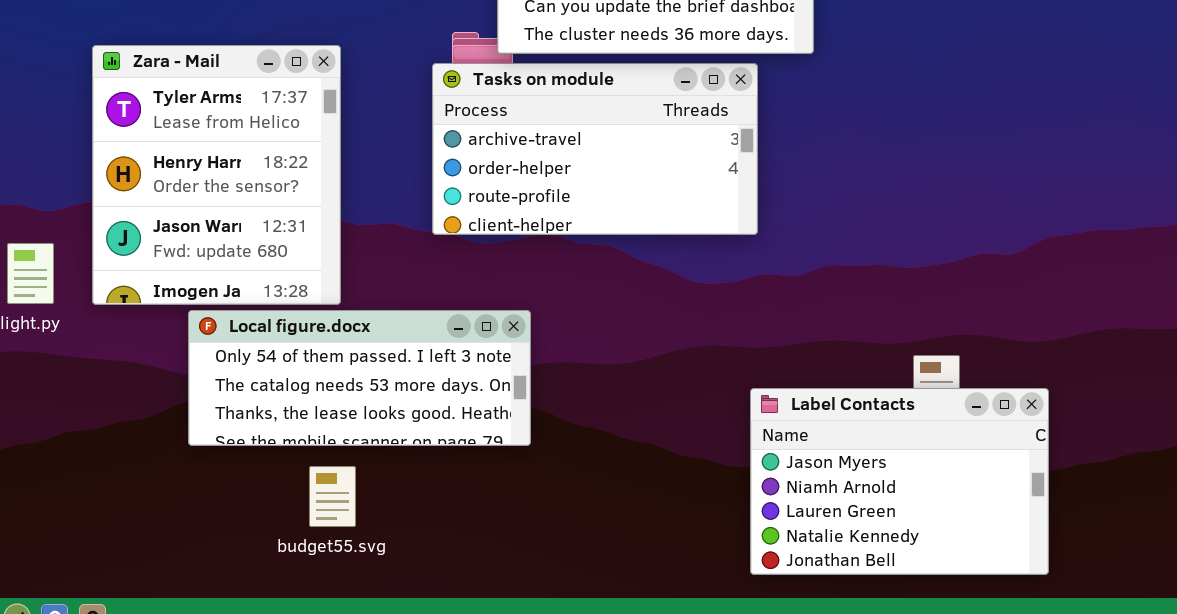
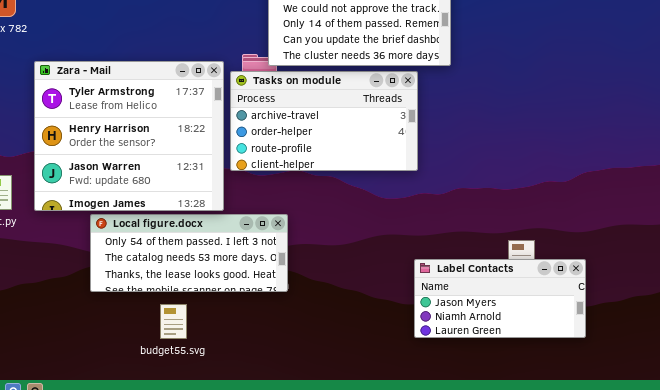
Zara - Mail: [92,45,341,305] -> [34,61,224,211], resized
Label Contacts: [750,388,1049,575] -> [414,259,586,338], resized

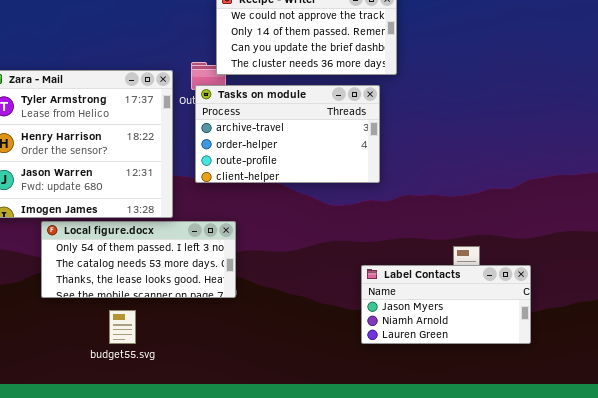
Tasks on module: [230,71,418,171] -> [195,85,380,183], moved

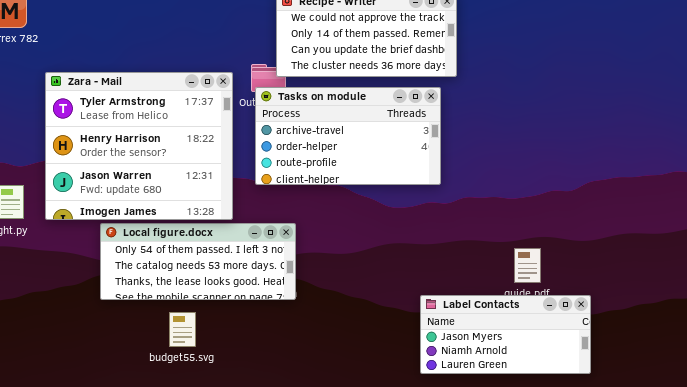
Label Contacts: [361,265,531,344] -> [420,295,591,374], moved

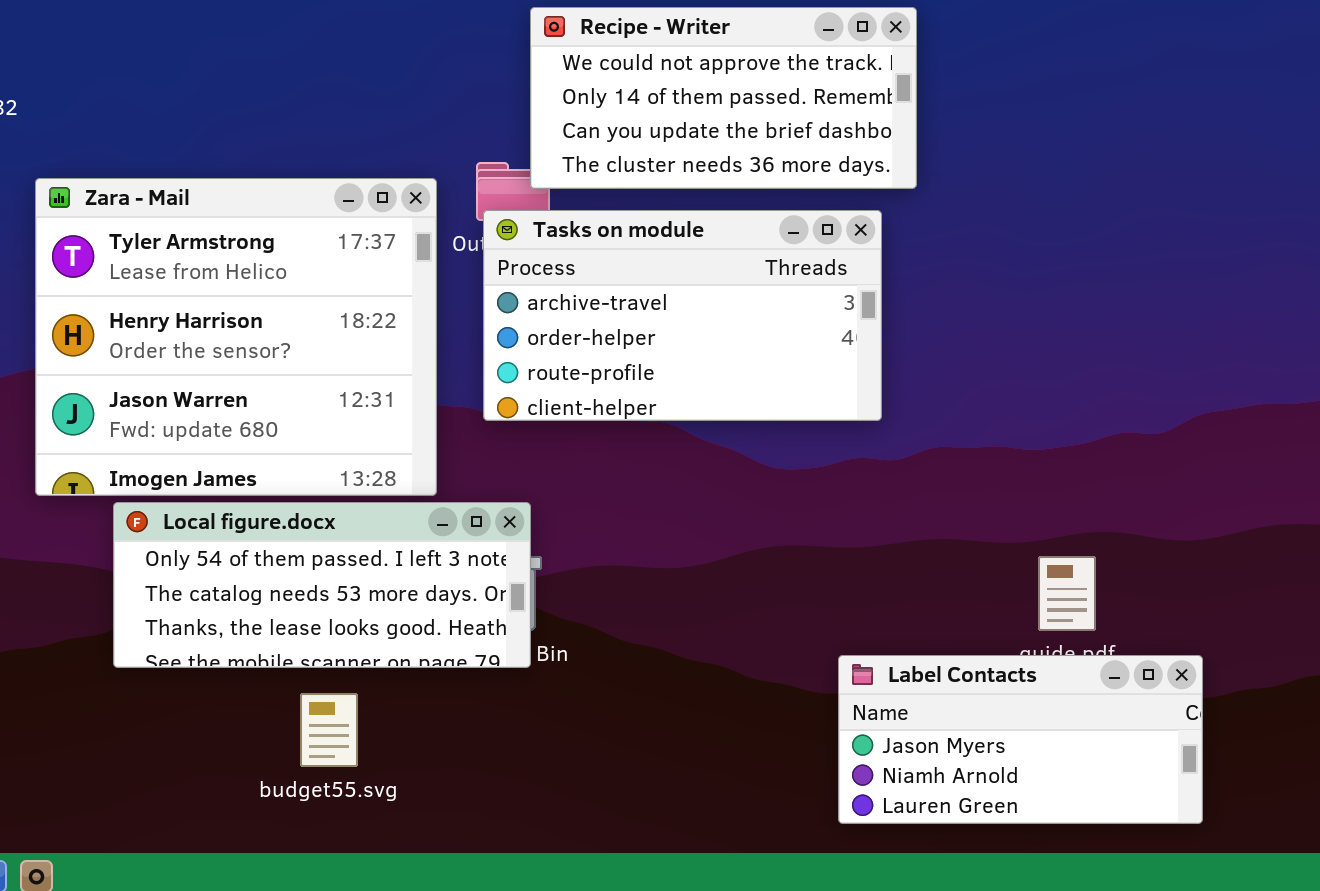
Local figure.docx: [100,223,296,300] -> [113,502,531,668], moved

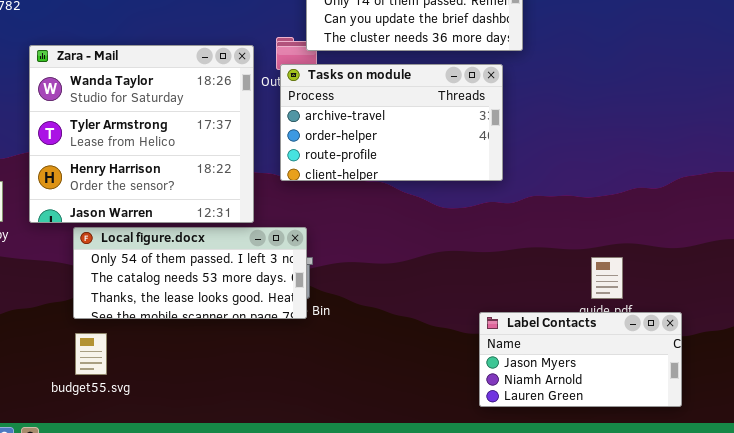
Zara - Mail: [35,178,437,496] -> [29,45,254,223], scrolled up 1 row
budget55.svg: [300,693,358,767] -> [75,333,107,375], moved

